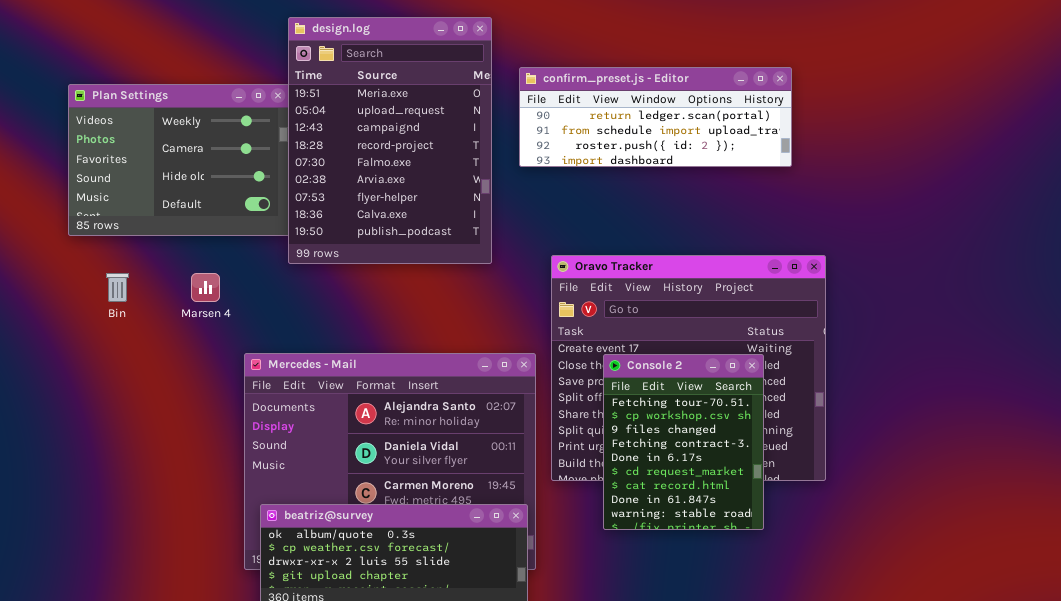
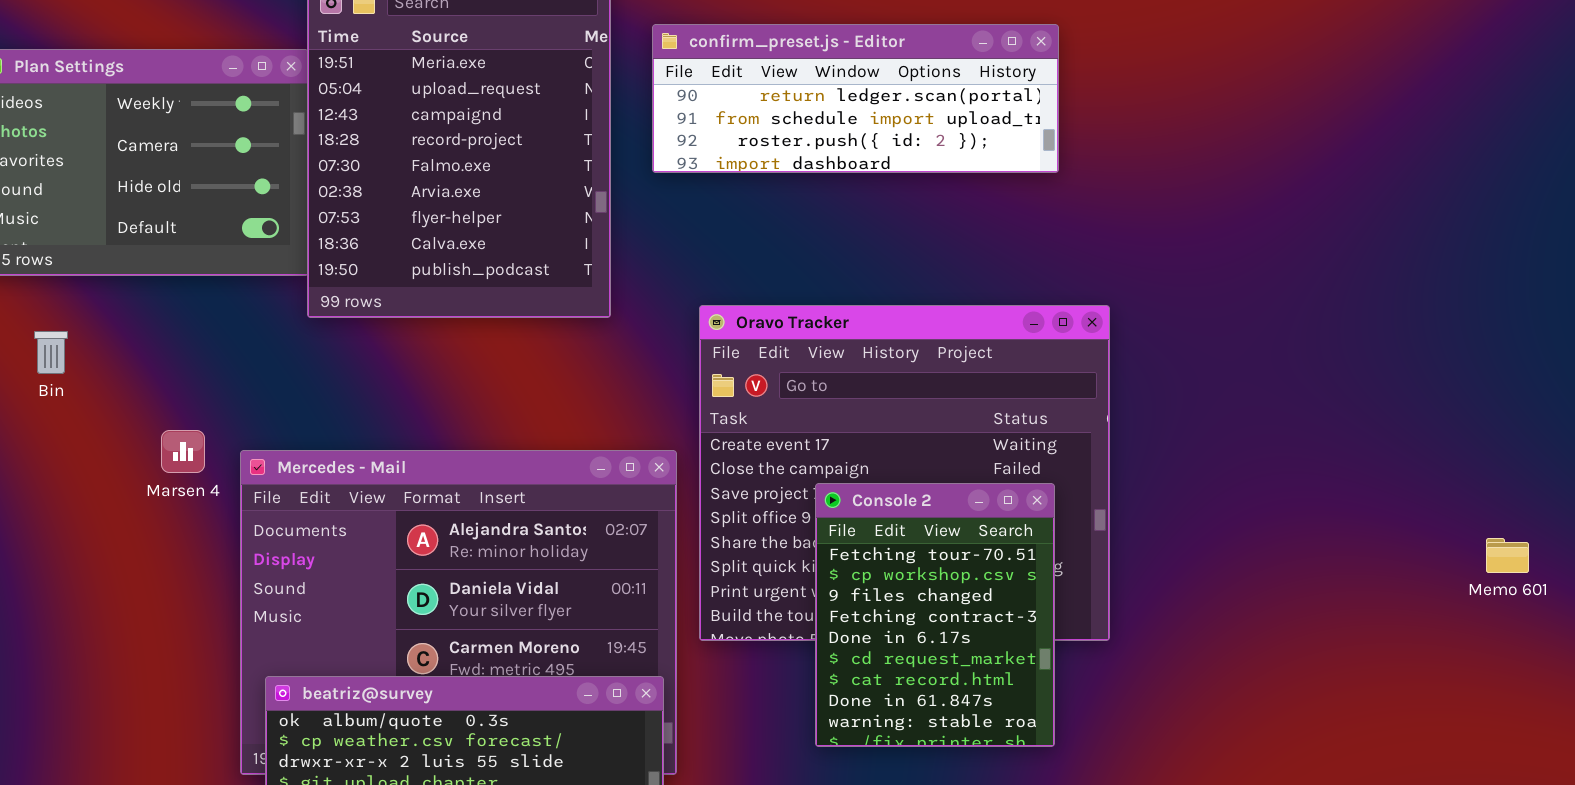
Marsen 4: [191,273,220,302] -> [161,430,205,473], moved
Console 2: [603,354,764,530] -> [815,483,1055,747], moved

